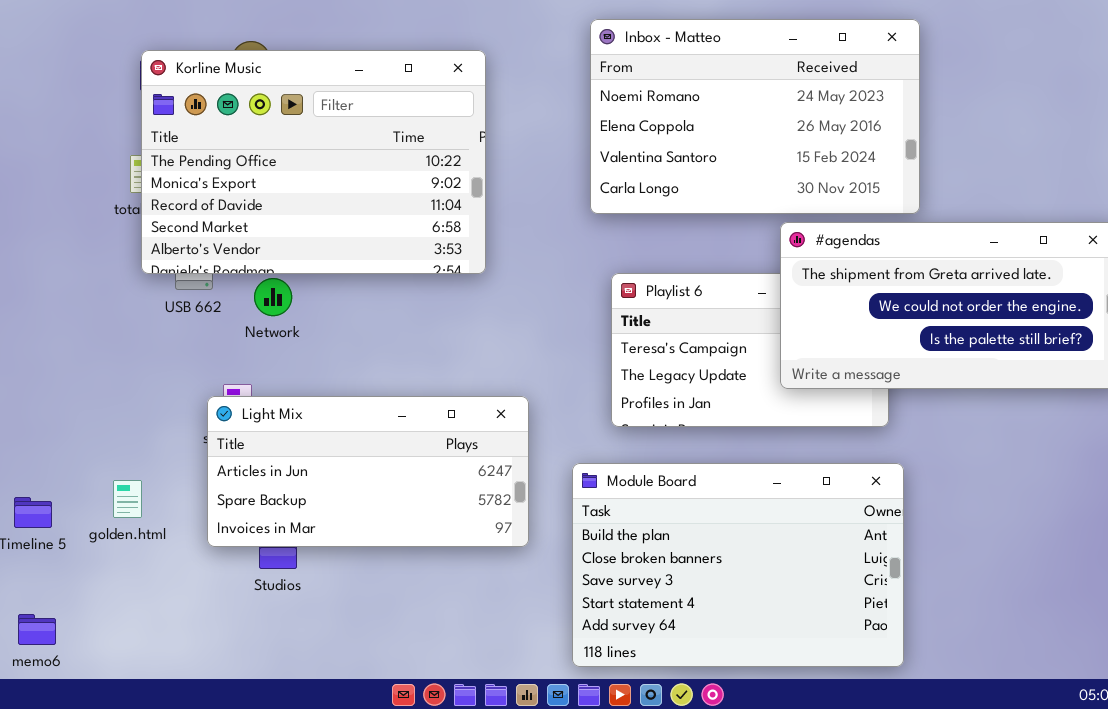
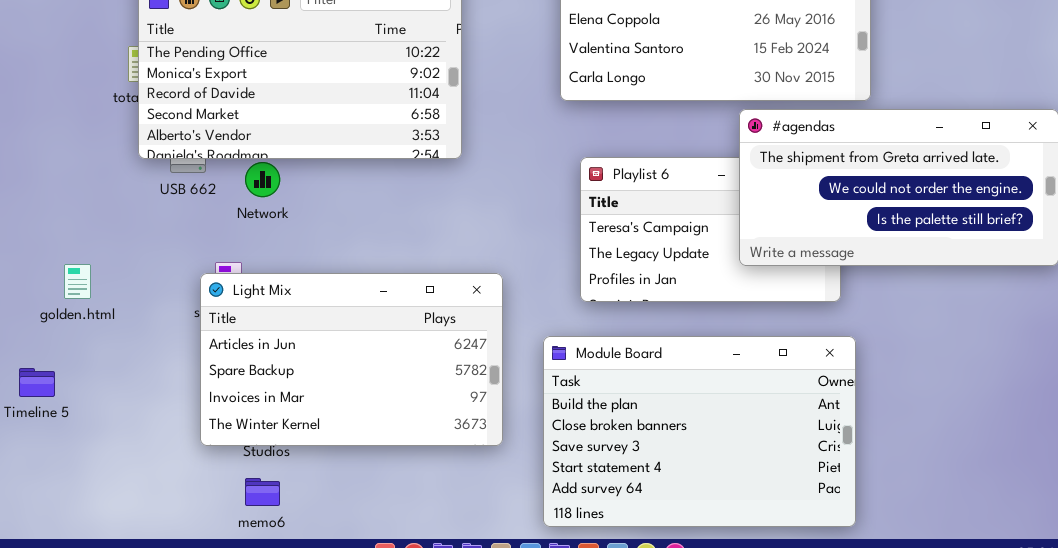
Light Mix: [207,396,529,547] -> [200,273,503,446], resized
golden.html: [113,480,142,518] -> [64,264,91,299], moved
memo6: [18,614,56,645] -> [245,478,280,506], moved

